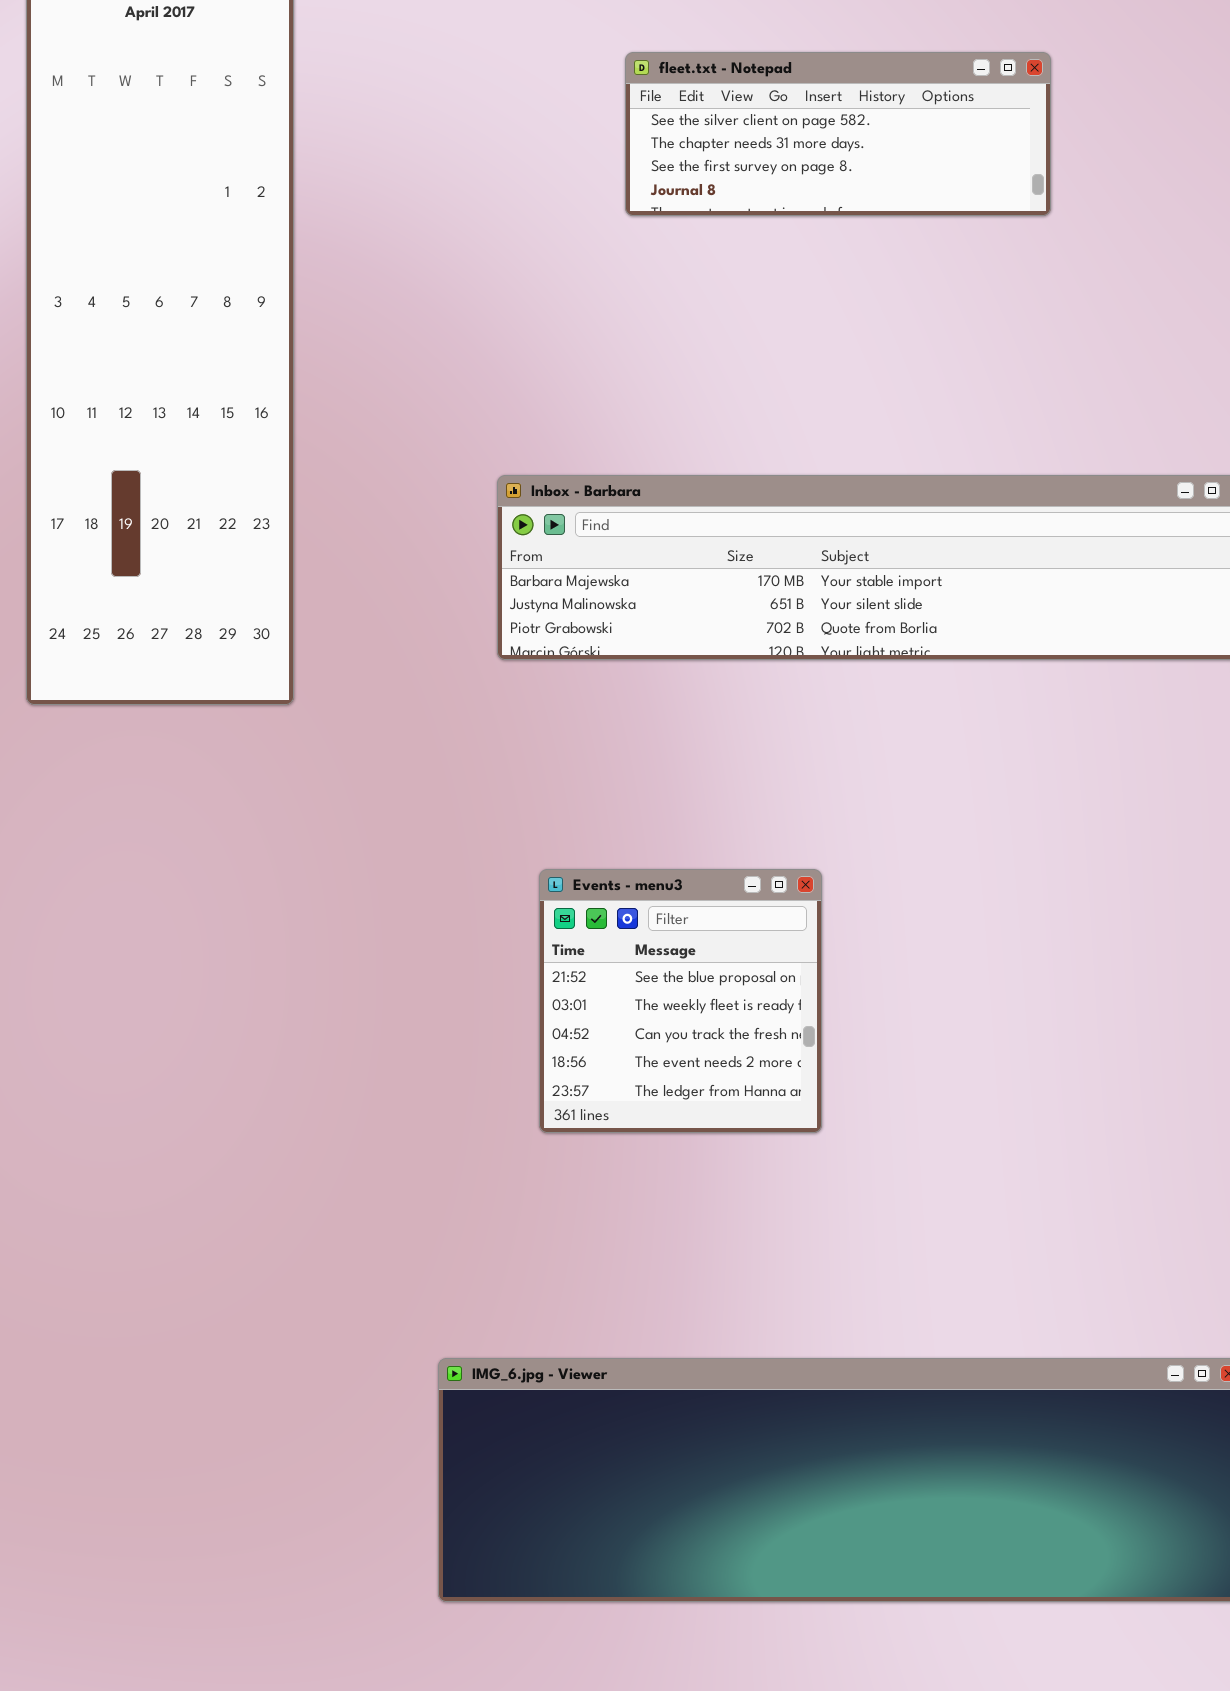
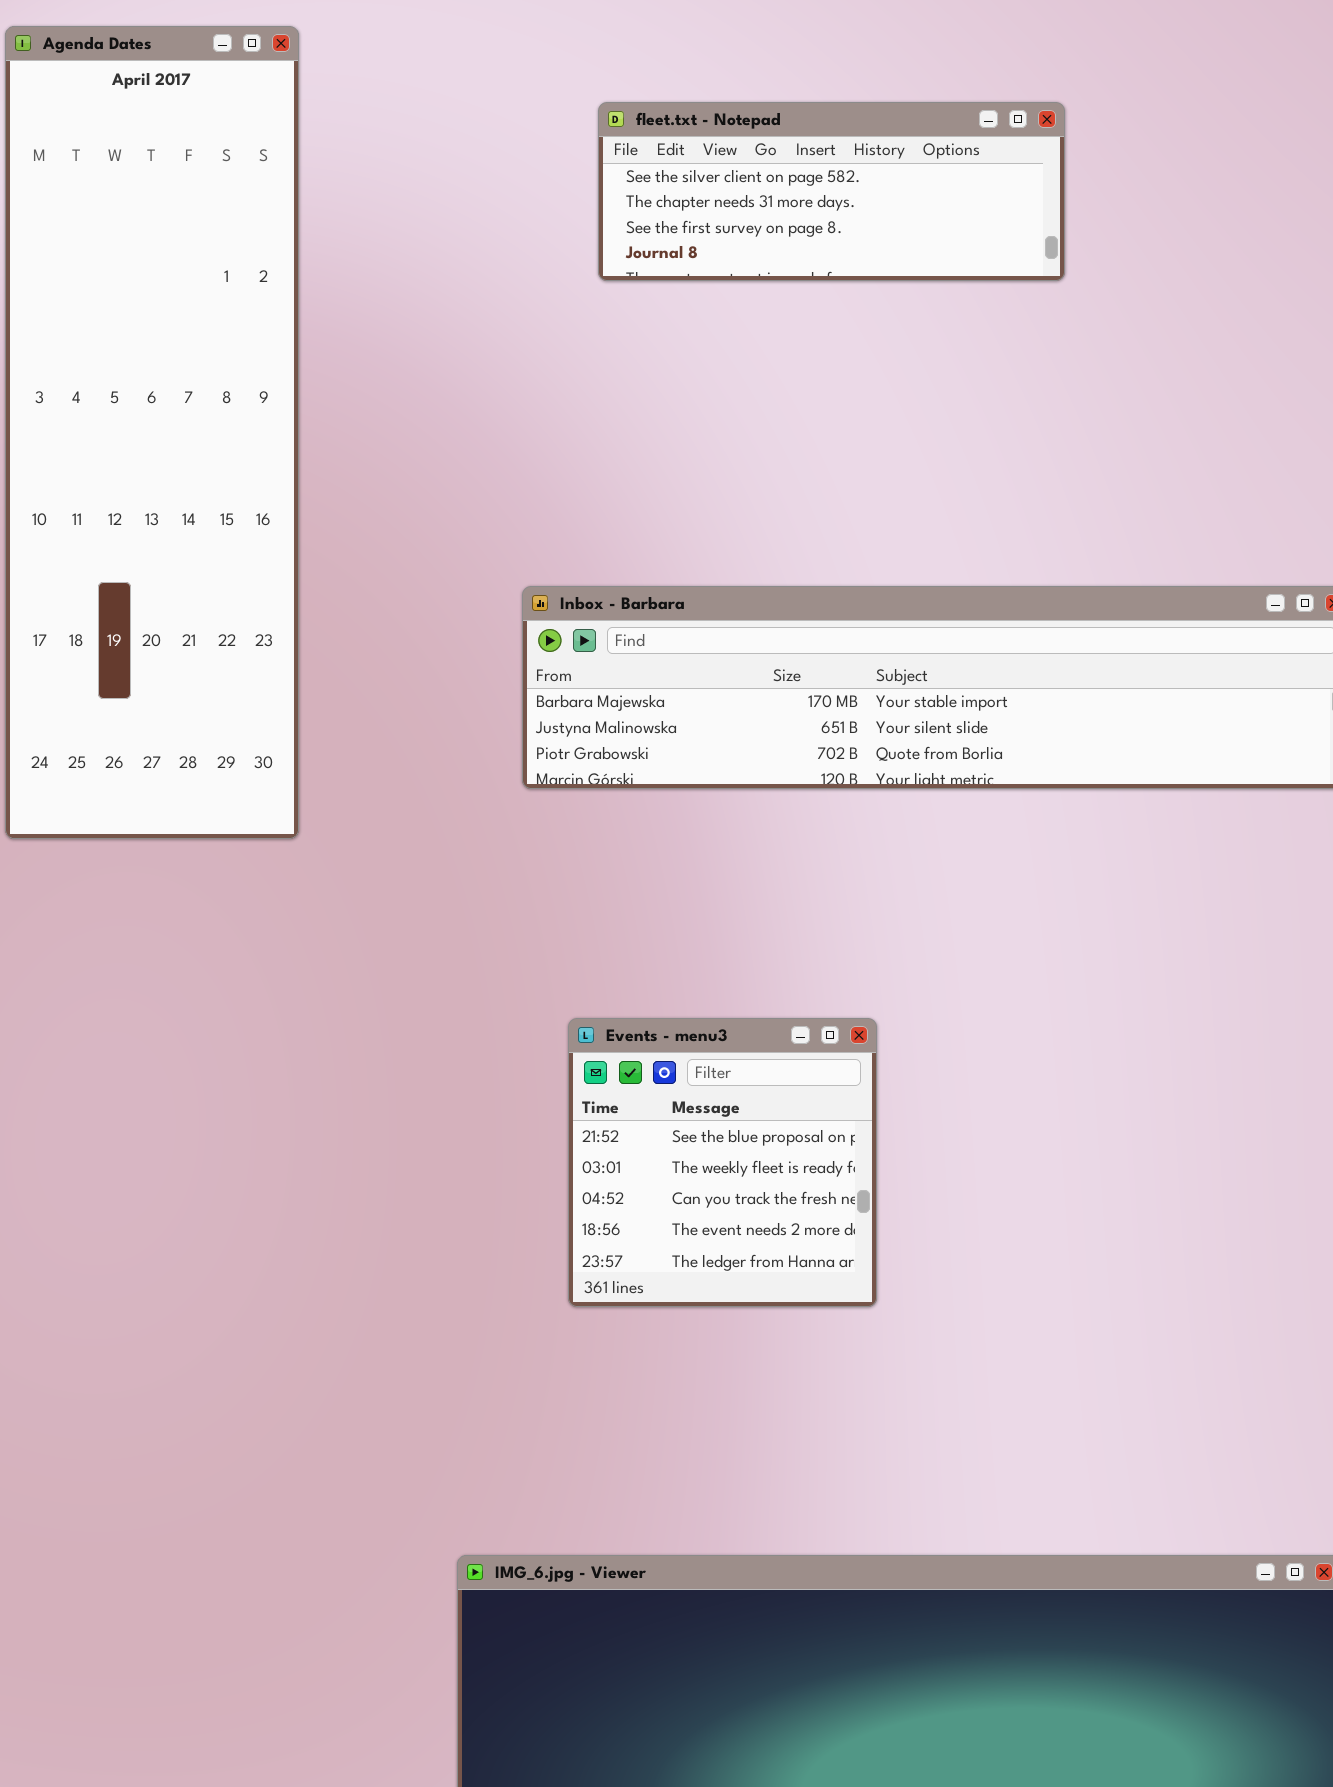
fleet.txt - Notepad: [625,52,1051,216] -> [598,102,1065,281], moved

